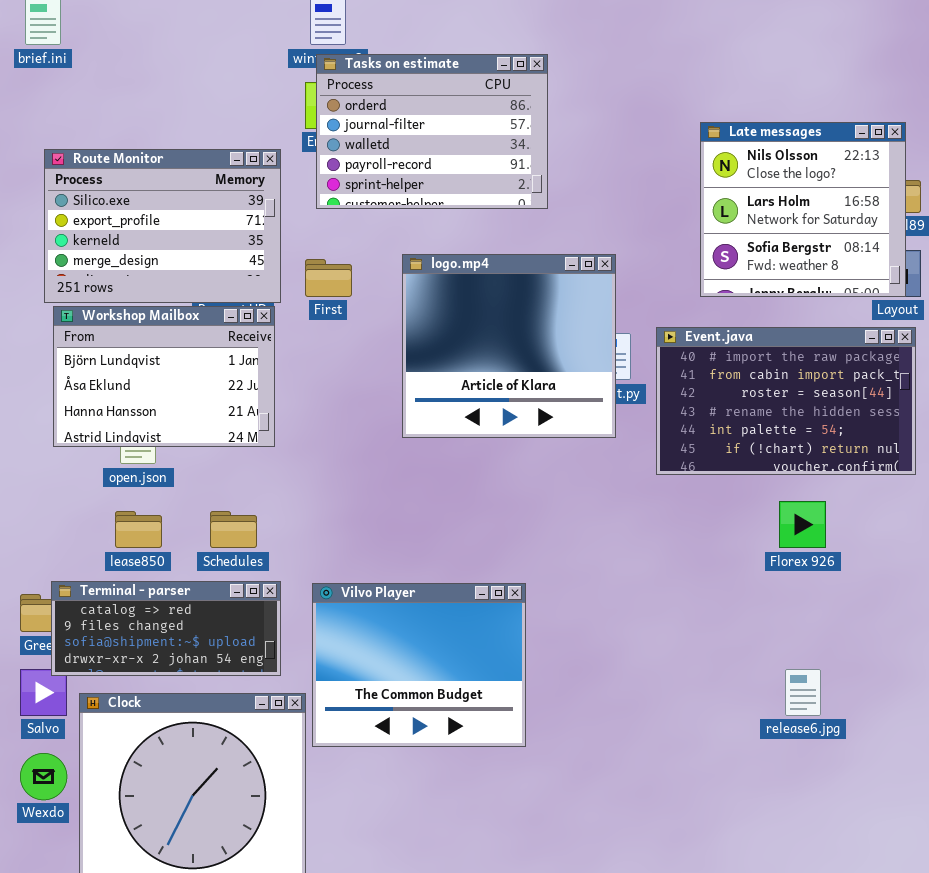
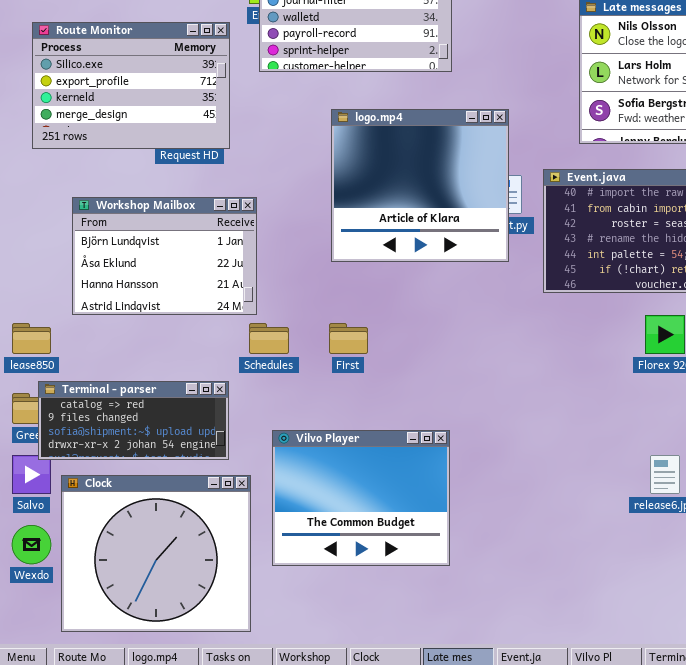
First: [305,259,352,297] -> [329,323,368,354], moved
Workshop Mailbox: [53,306,275,447] -> [72,197,257,315], moved
lease850: [115,511,162,548] -> [12,323,51,354], moved
Schedules: [210,511,257,548] -> [249,323,289,354], moved
Vilvo Player: [312,583,526,747] -> [272,430,450,566], moved

